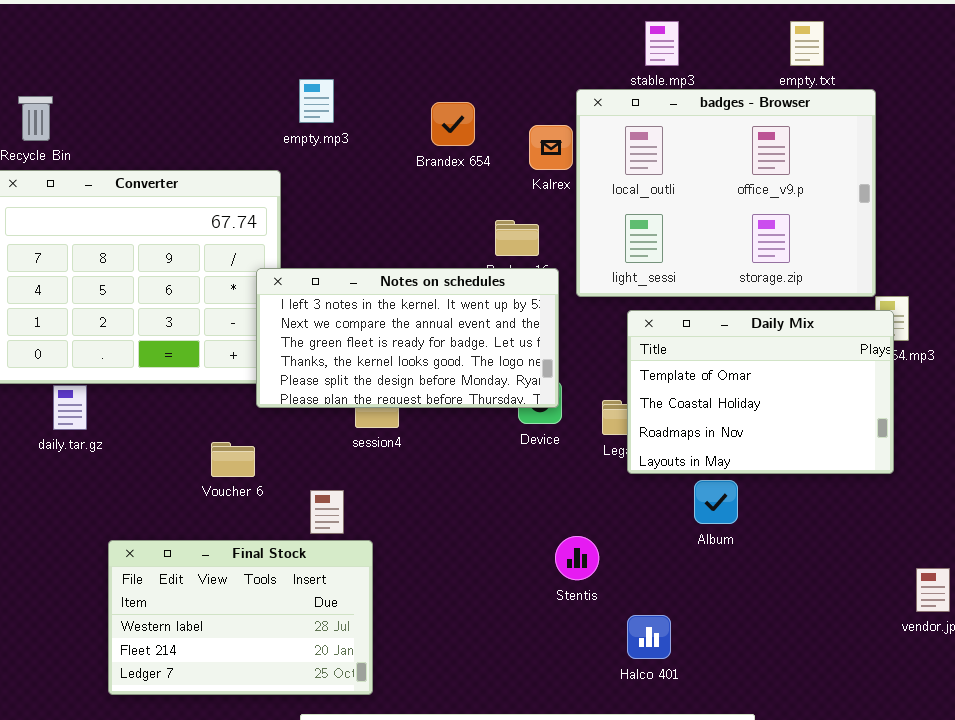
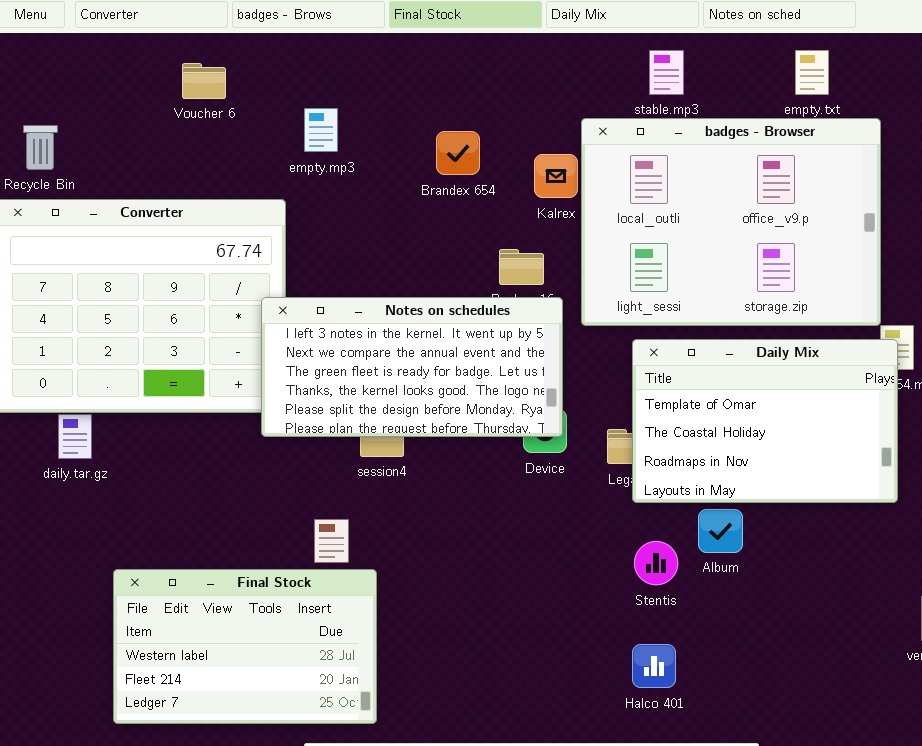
Voucher 6: [211,442,255,477] -> [182,63,226,99], moved
Stentis: [555,536,599,580] -> [634,541,678,585], moved

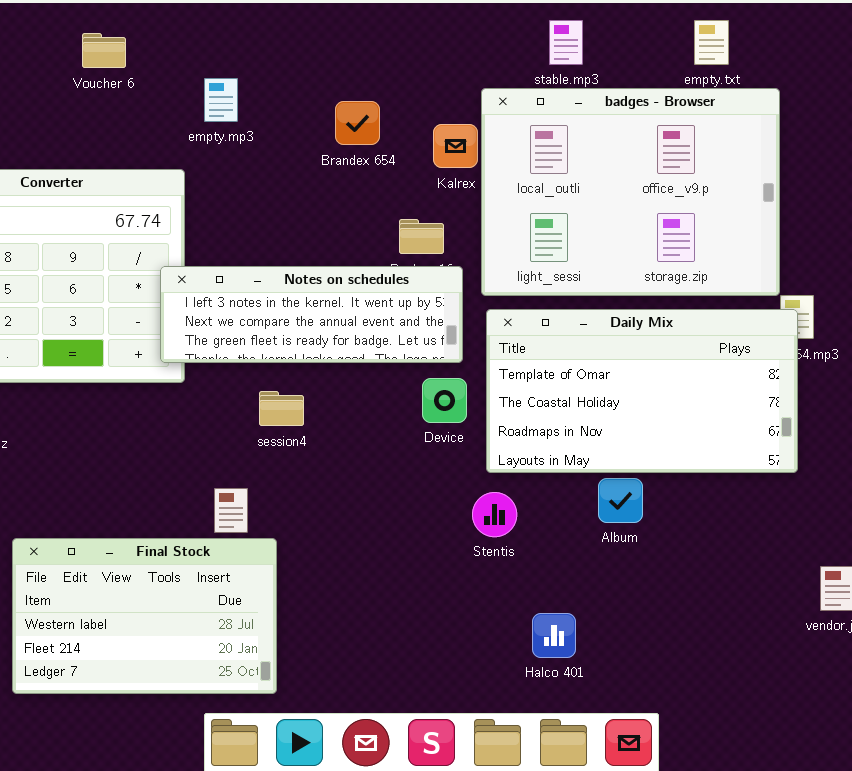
Notes on schedules: [261,297,563,437] -> [160,266,463,363], resized
Daily Mix: [632,339,898,503] -> [486,309,798,473], resized
Stentis: [634,541,678,585] -> [472,492,517,537], moved

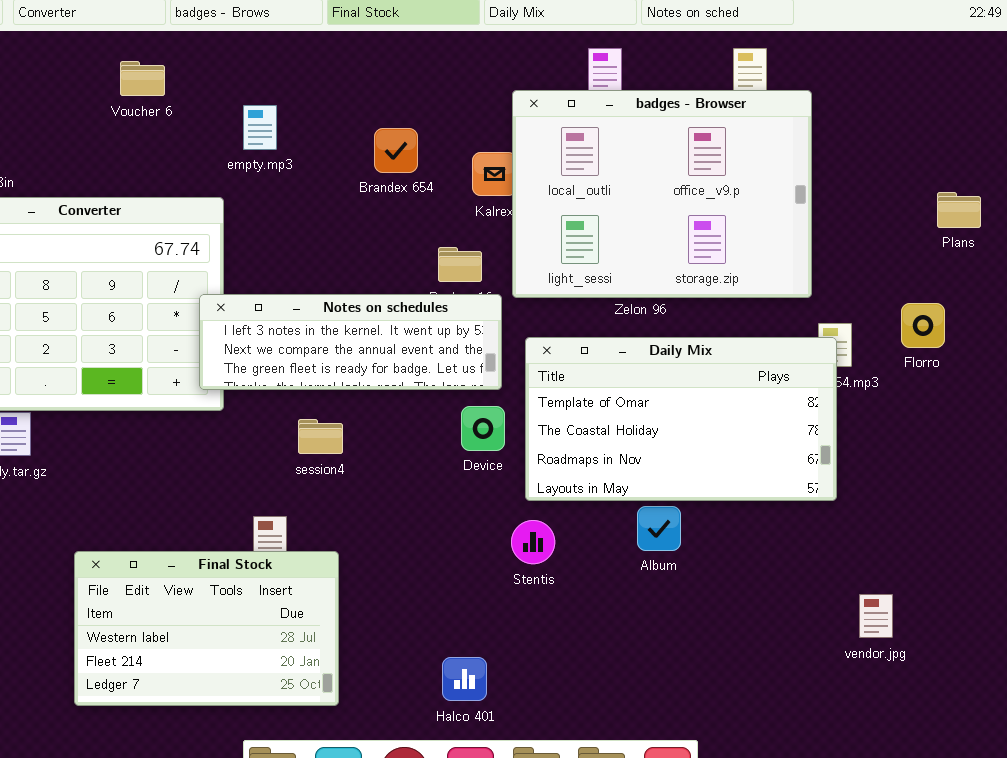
badges - Browser: [481,88,780,296] -> [512,90,812,298], moved
Final Stock: [12,538,277,694] -> [74,551,339,706], moved
Halco 401: [532,613,576,658] -> [442,657,487,701], moved

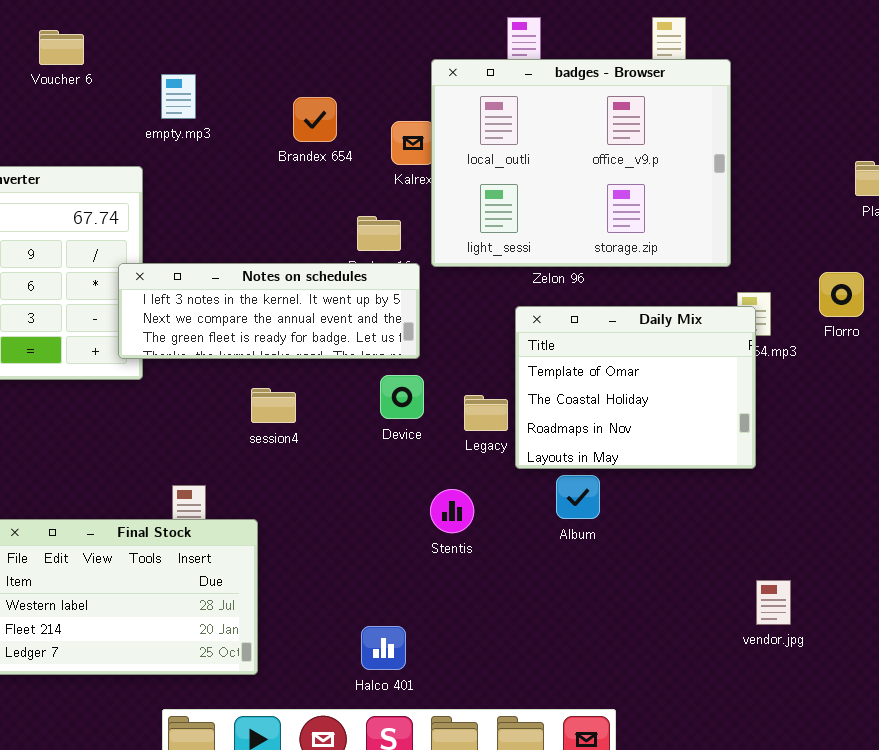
Daily Mix: [525,337,837,501] -> [515,306,756,469], resized
session4: [298,419,343,454] -> [251,388,296,423], moved
vendor.jpg: [859,594,893,638] -> [756,580,791,625], moved

